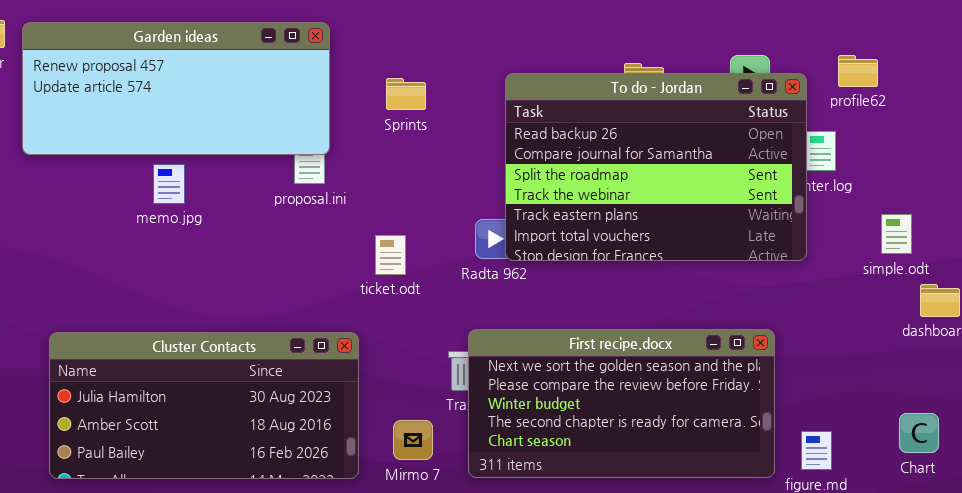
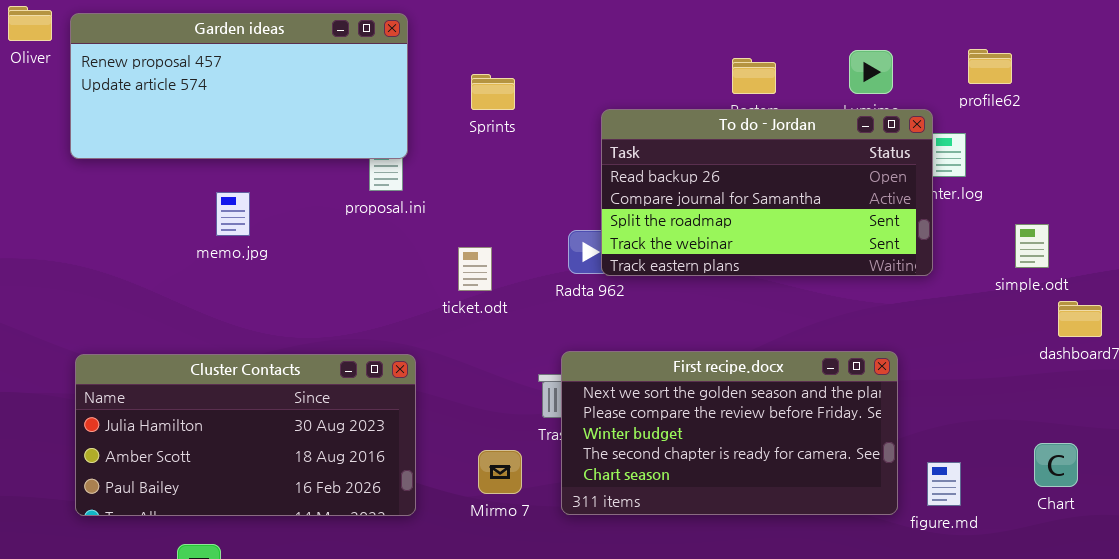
To do - Jordan: [505,73,807,261] -> [601,109,933,276], resized
memo.jpg: [153,164,185,204] -> [216,192,250,236], moved
Cluster Contacts: [49,332,359,479] -> [75,354,416,516], moved

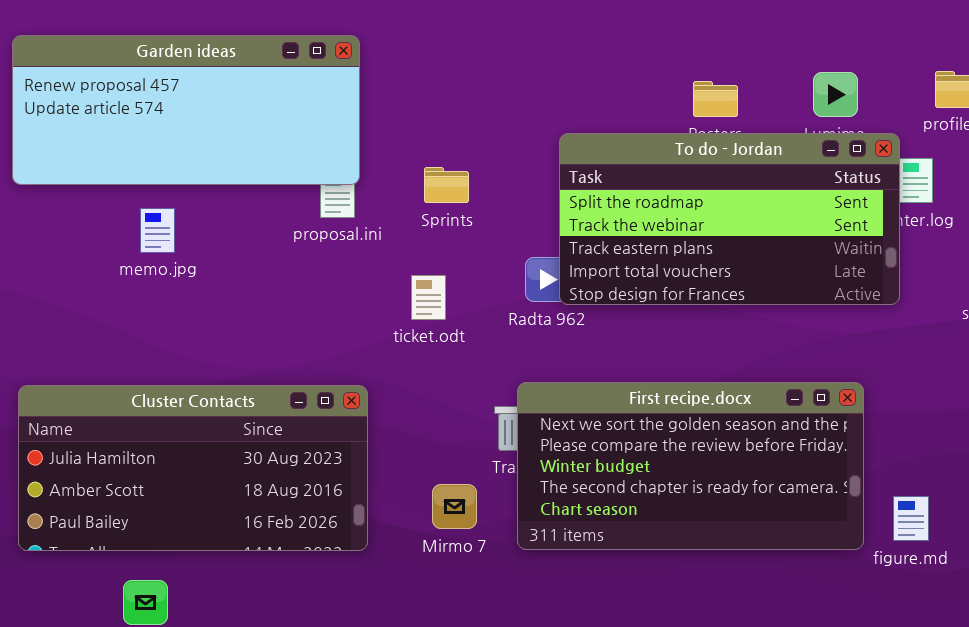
Sprints: [471,74,515,110] -> [424,167,469,203], moved
To do - Jordan: [601,109,933,276] -> [559,133,900,305], scrolled down 2 rows
memo.jpg: [216,192,250,236] -> [140,208,175,253], moved

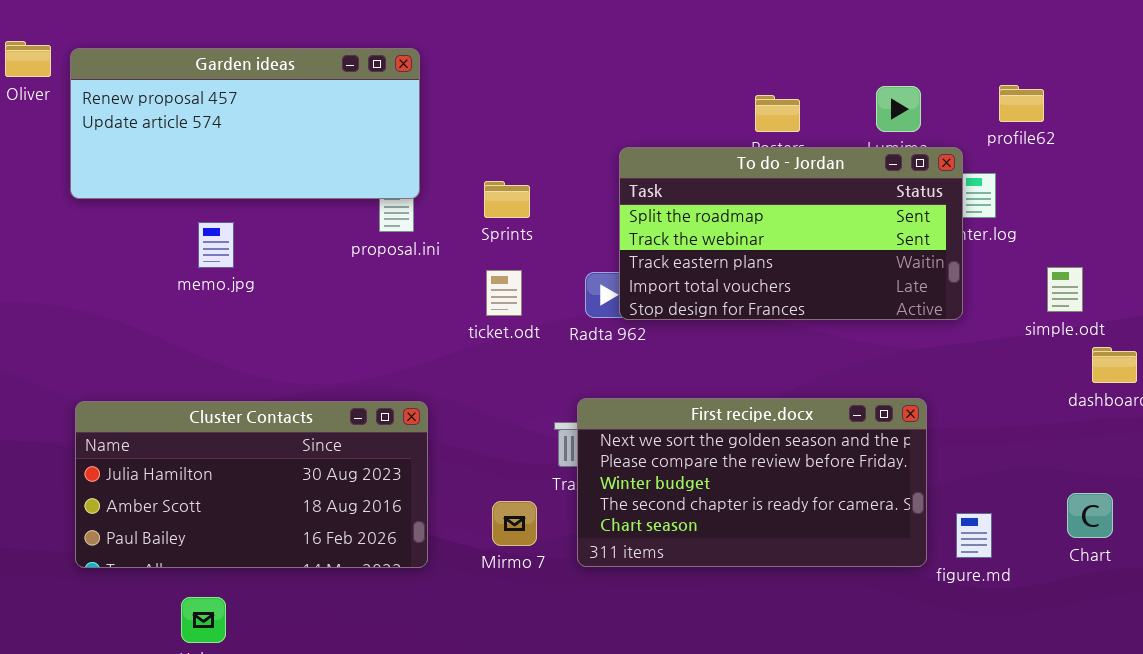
ticket.odt: [411,275,446,320] -> [486,270,522,316], moved

